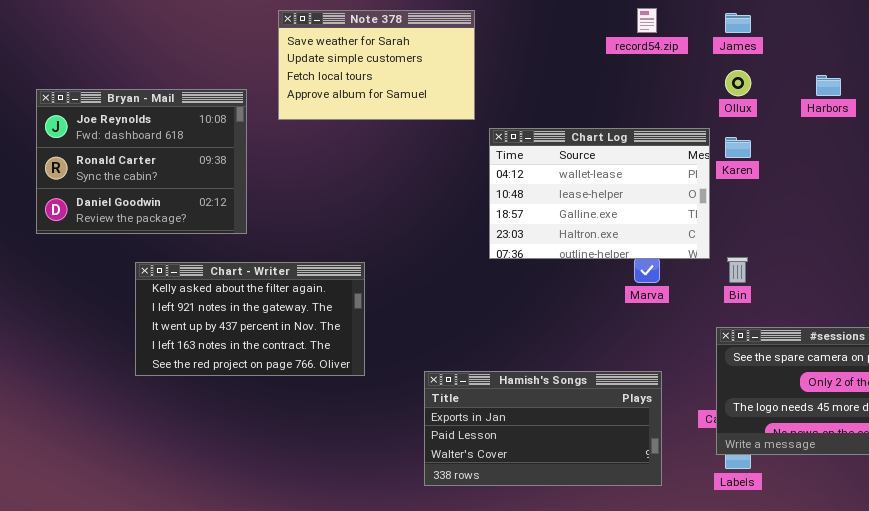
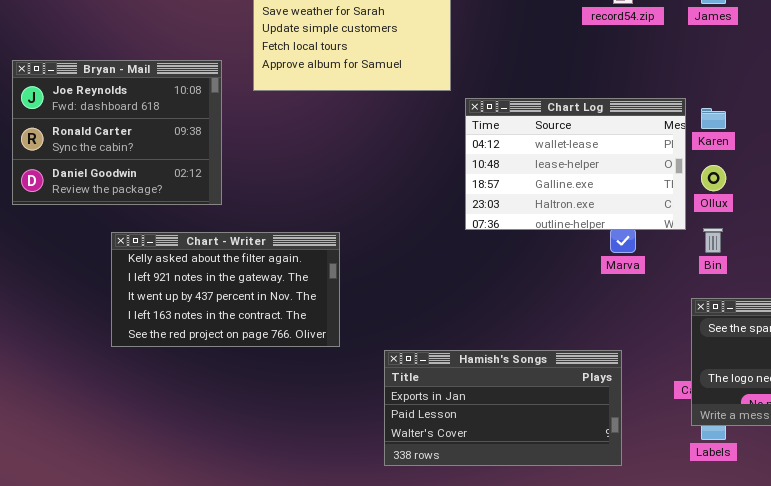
Ollux: [725,70,751,96] -> [701,165,726,191], moved
Hamish's Songs: [424,371,662,486] -> [384,350,622,466], moved

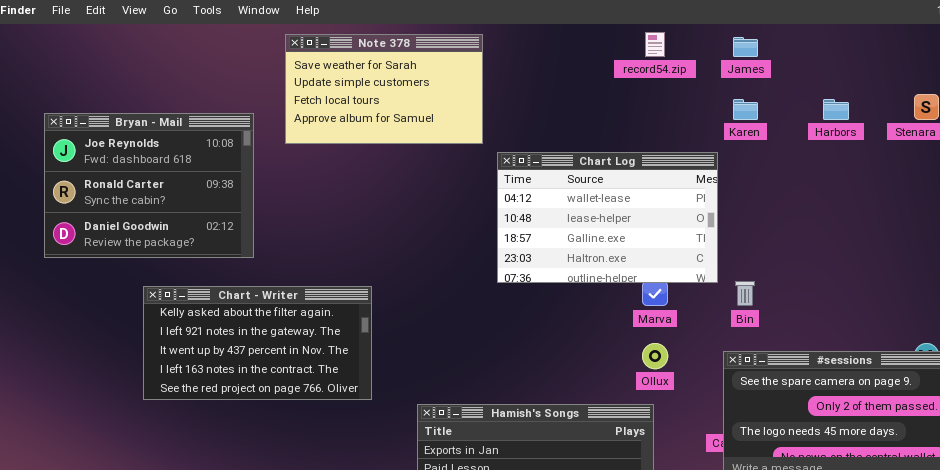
Karen: [701,108,726,129] -> [733,99,758,120], moved
Ollux: [701,165,726,191] -> [642,343,668,369], moved

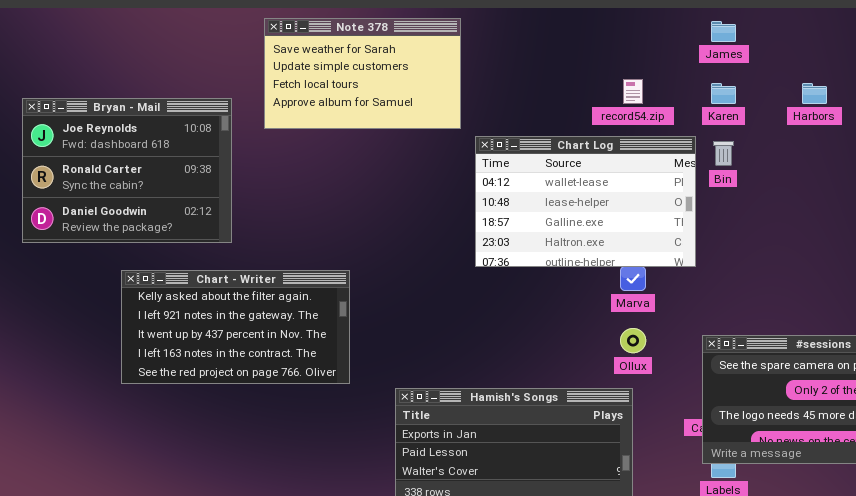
record54.zip: [645,32,665,57] -> [623,79,643,104], moved
Bin: [735,281,755,306] -> [713,141,734,166], moved

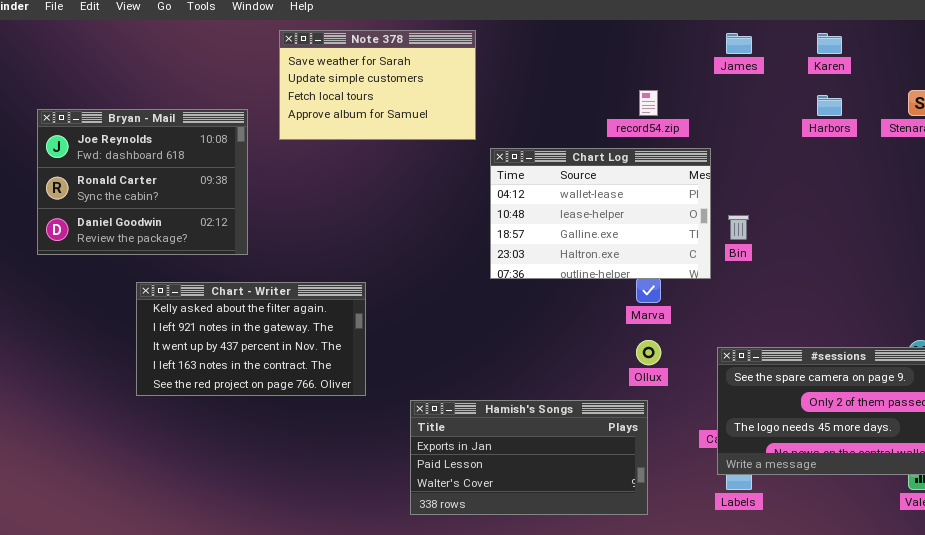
Karen: [711,83,736,104] -> [817,33,842,54], moved
Bin: [713,141,734,166] -> [728,215,749,240], moved

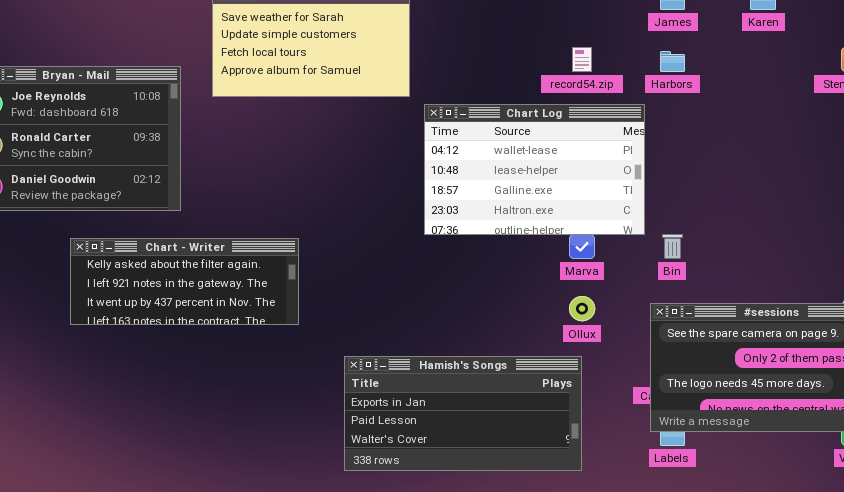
Harbors: [817,95,842,116] -> [660,51,685,72], moved
Bin: [728,215,749,240] -> [662,234,683,259], moved
Chart - Writer: [136,282,366,396] -> [70,238,299,325], resized

